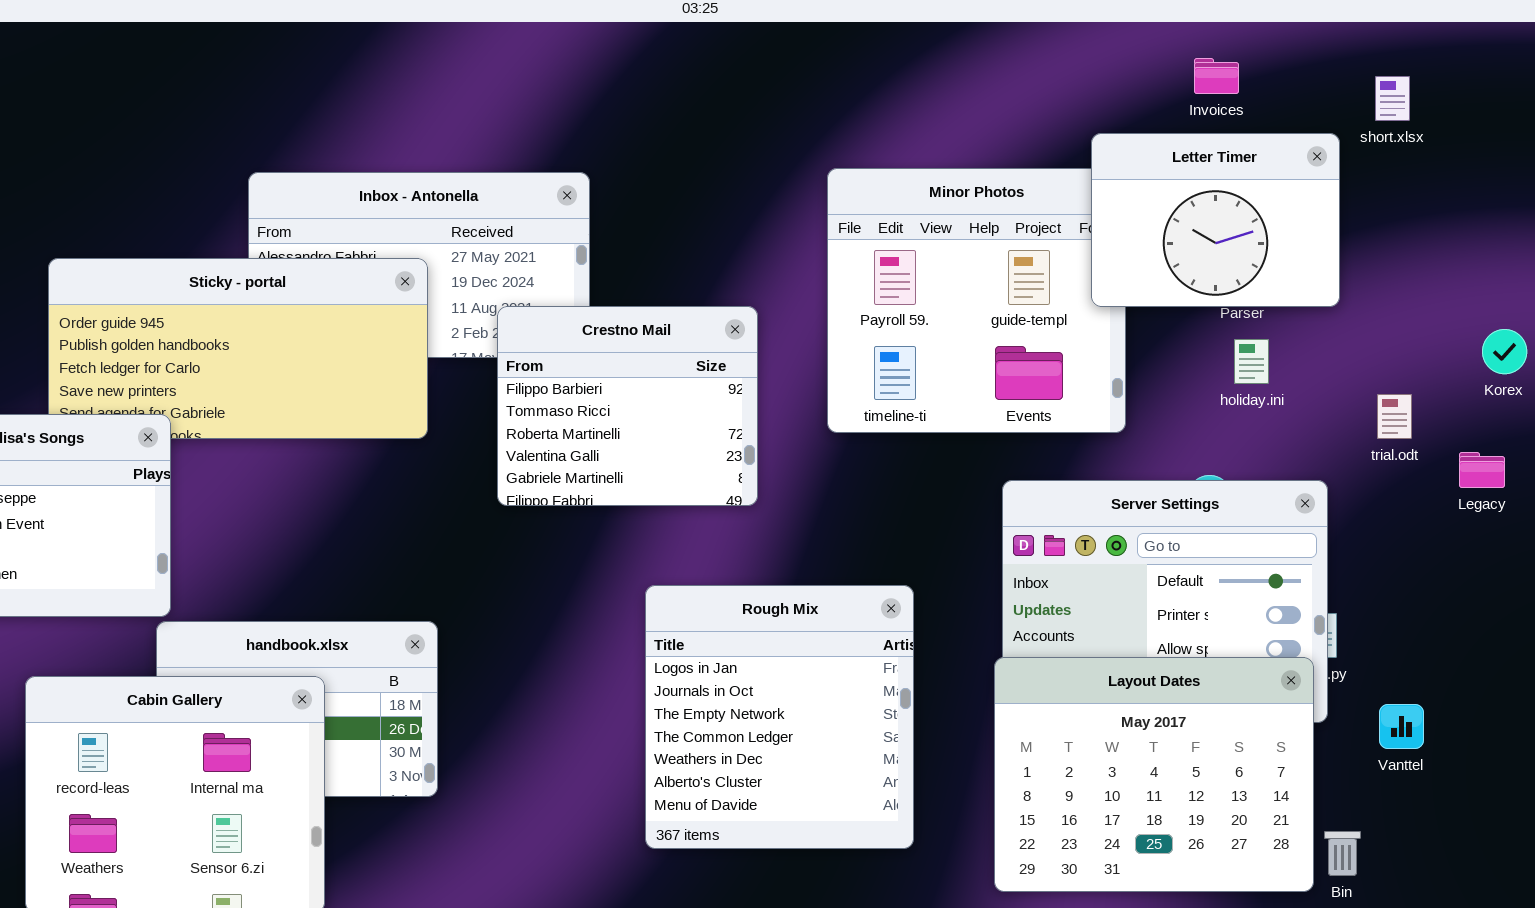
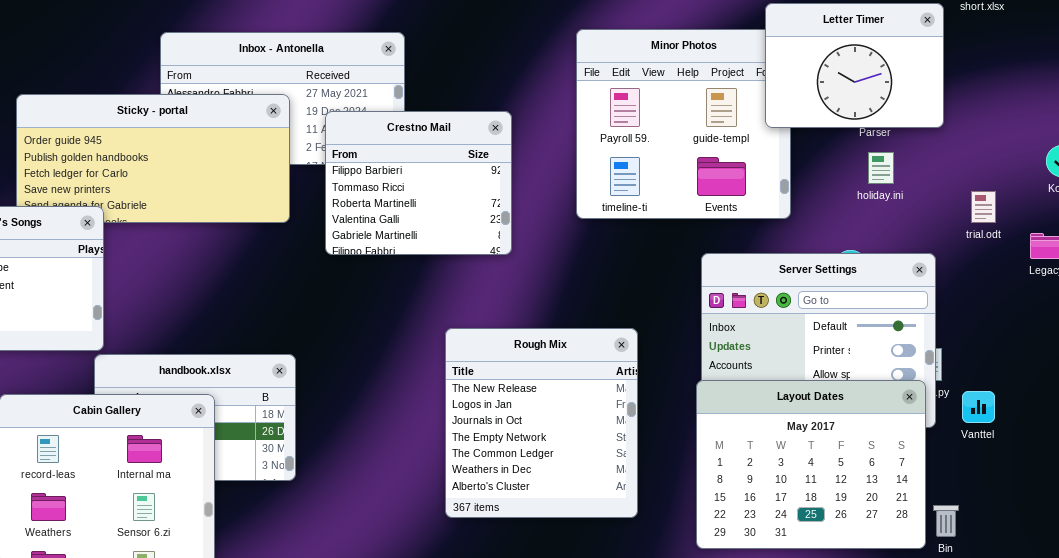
Crestno Mail: [497,306,758,506] -> [325,111,512,255], moved
Rough Mix: [645,585,914,849] -> [445,328,638,518], scrolled up 1 row
Vanttel: [1379,704,1424,749] -> [962,391,995,423], moved

